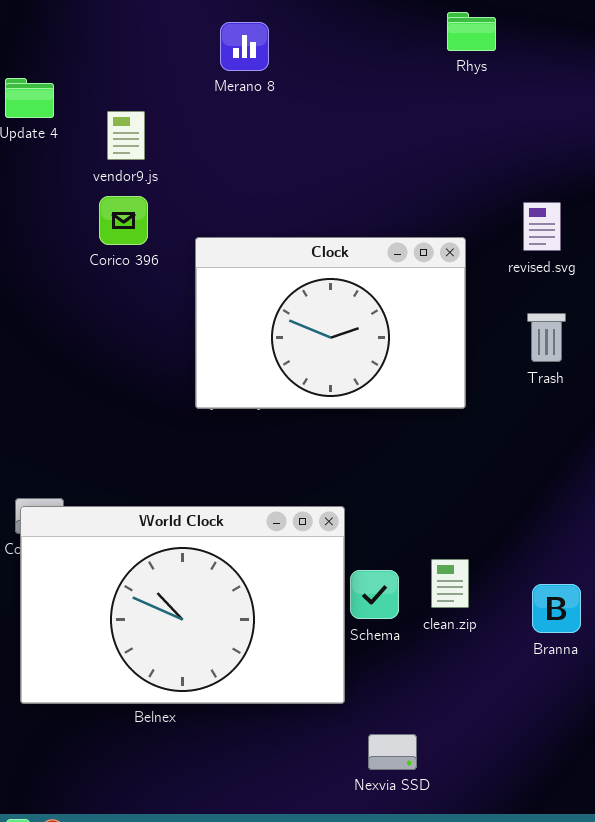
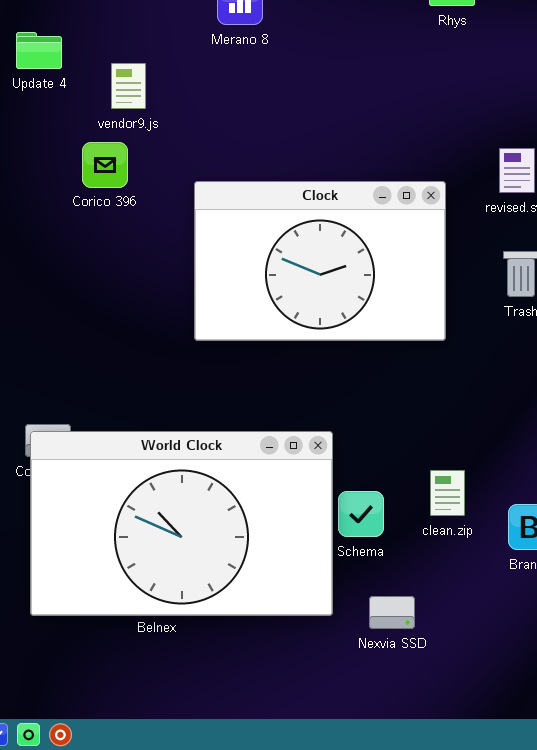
Corico 396: [99,196,148,245] -> [82,142,128,188], moved
clean.zip: [431,559,469,608] -> [430,470,465,516], moved
Nexvia SSD: [368,734,417,770] -> [369,596,415,629], moved

